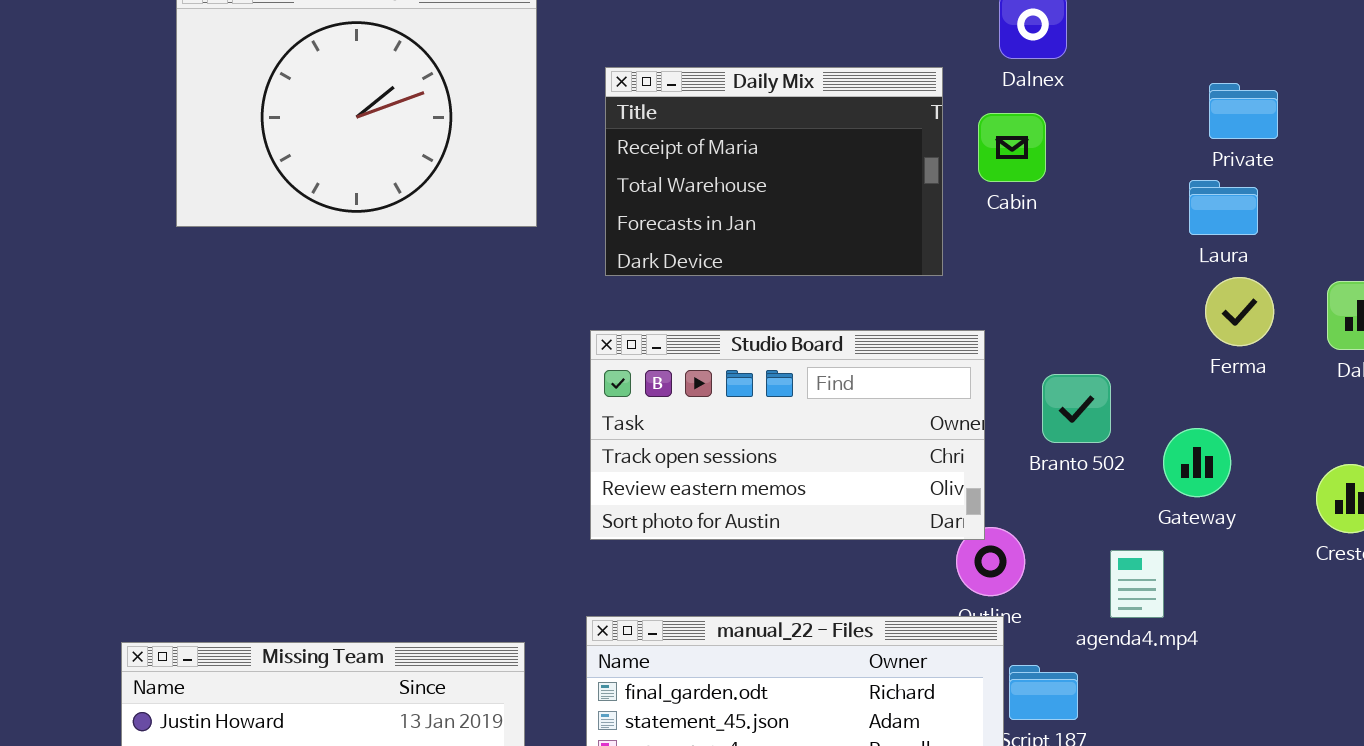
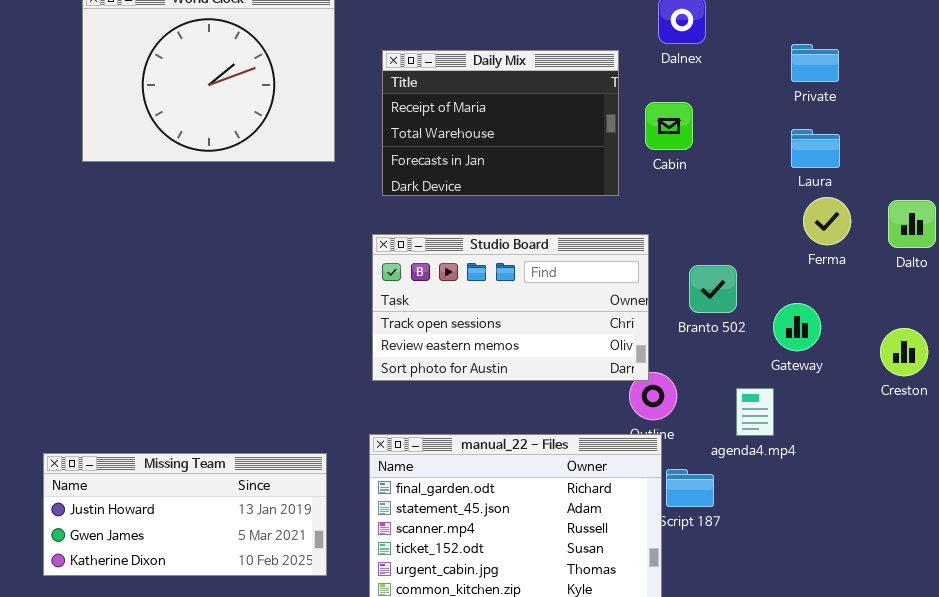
Private: [1209,83,1278,139] -> [791,44,839,82], moved
Cabin: [978,113,1046,182] -> [645,102,693,150], moved

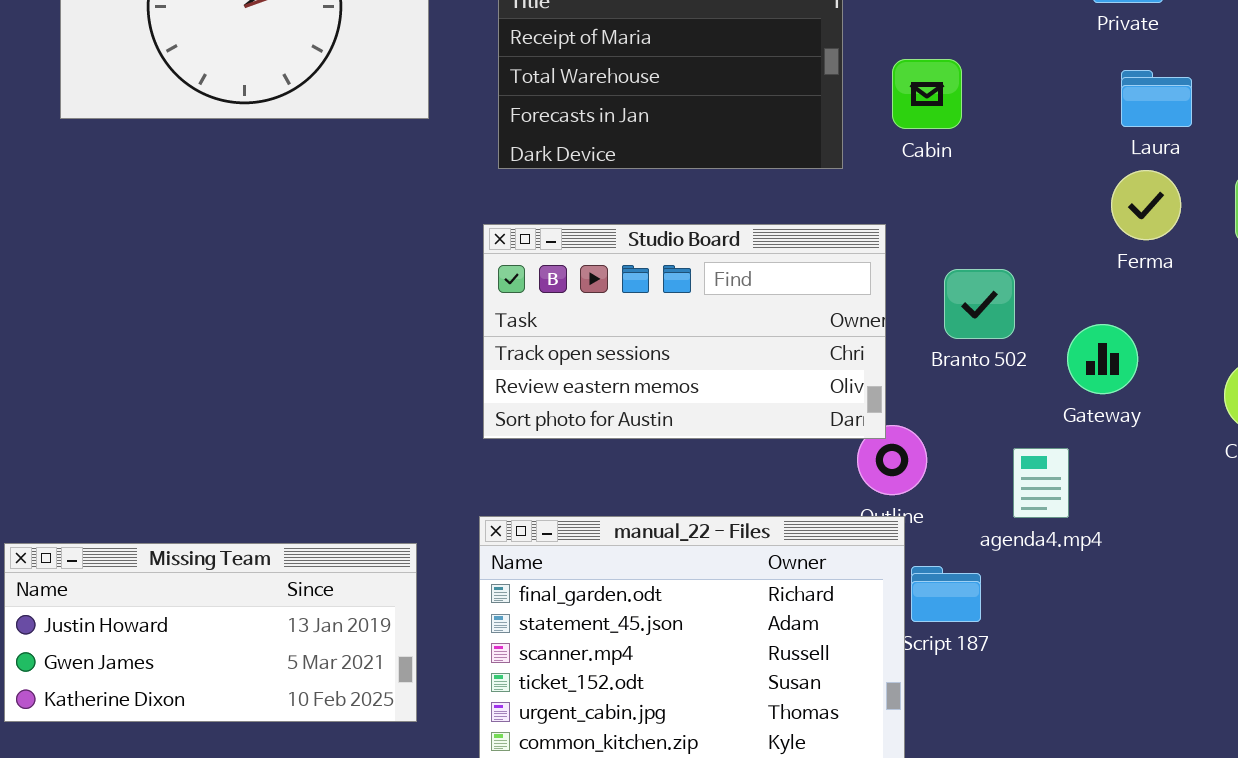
Cabin: [645,102,693,150] -> [892,59,962,129], moved
Laura: [791,129,840,168] -> [1121,70,1192,127], moved

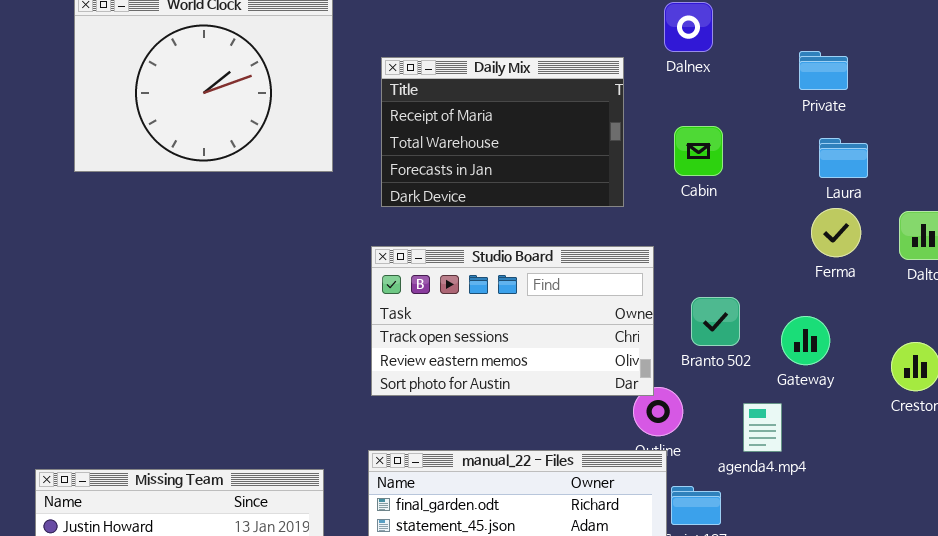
Cabin: [892,59,962,129] -> [674,126,723,176], moved
Branto 502: [944,269,1015,339] -> [691,297,740,346], moved

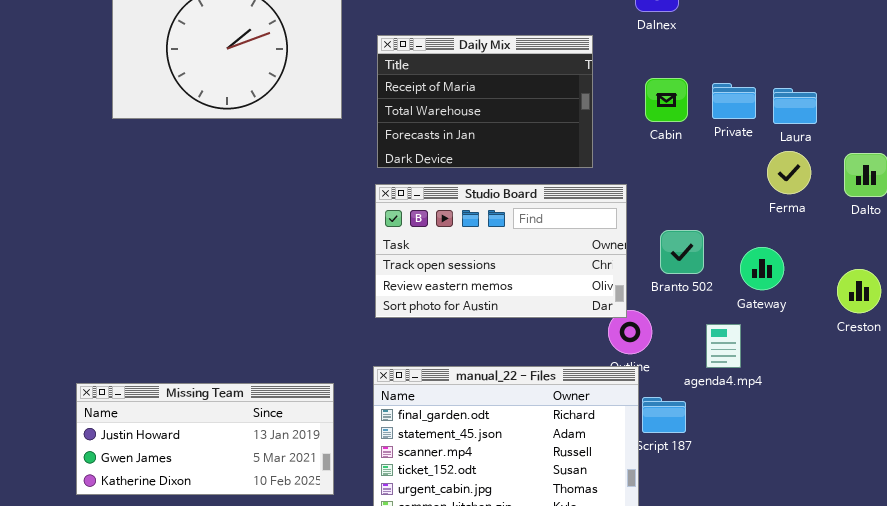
Private: [799,51,848,90] -> [712,83,756,119], moved
Daily Mix: [381,57,624,207] -> [377,35,593,168], moved

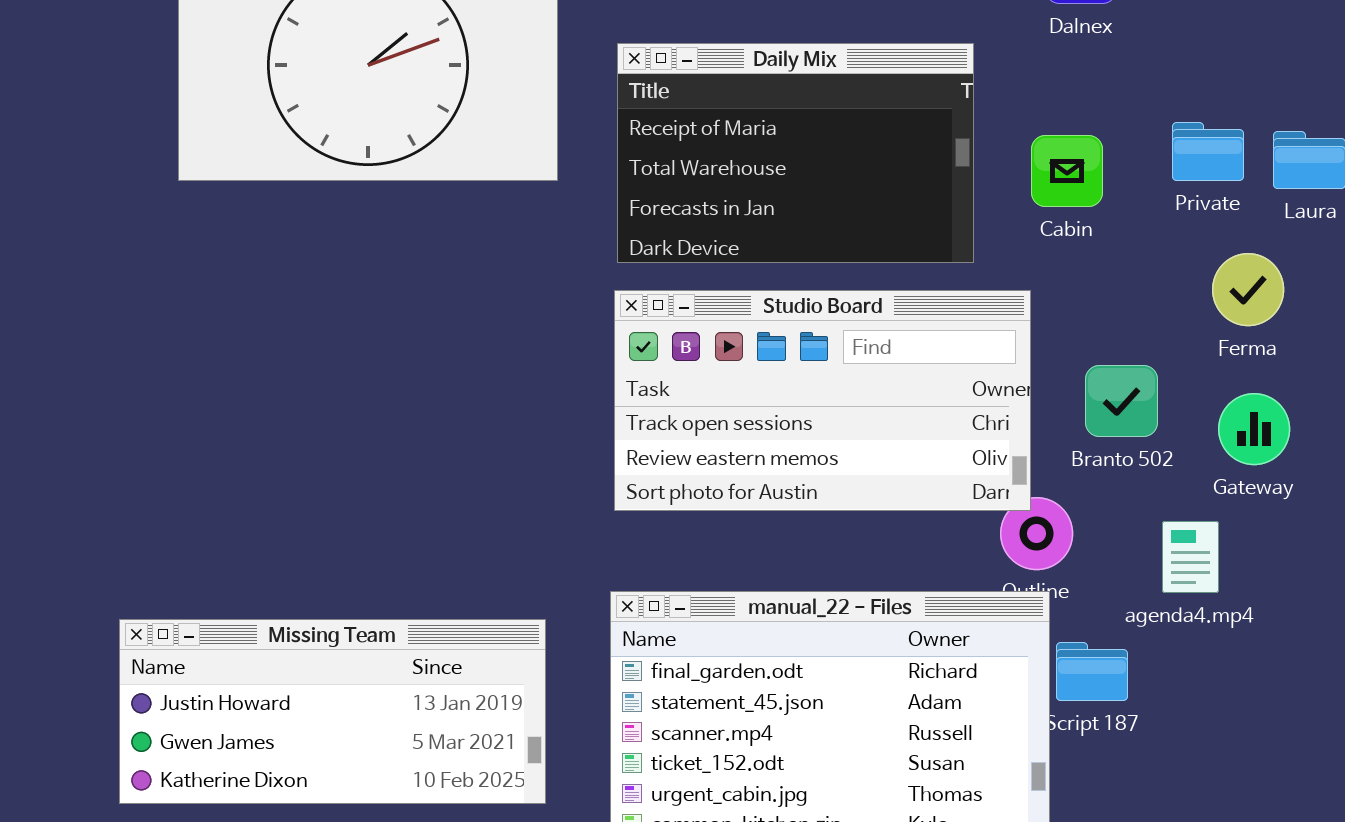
Cabin: [645,78,688,122] -> [1031,135,1103,207], moved
Ferma: [767,151,811,194] -> [1212,253,1284,326], moved

